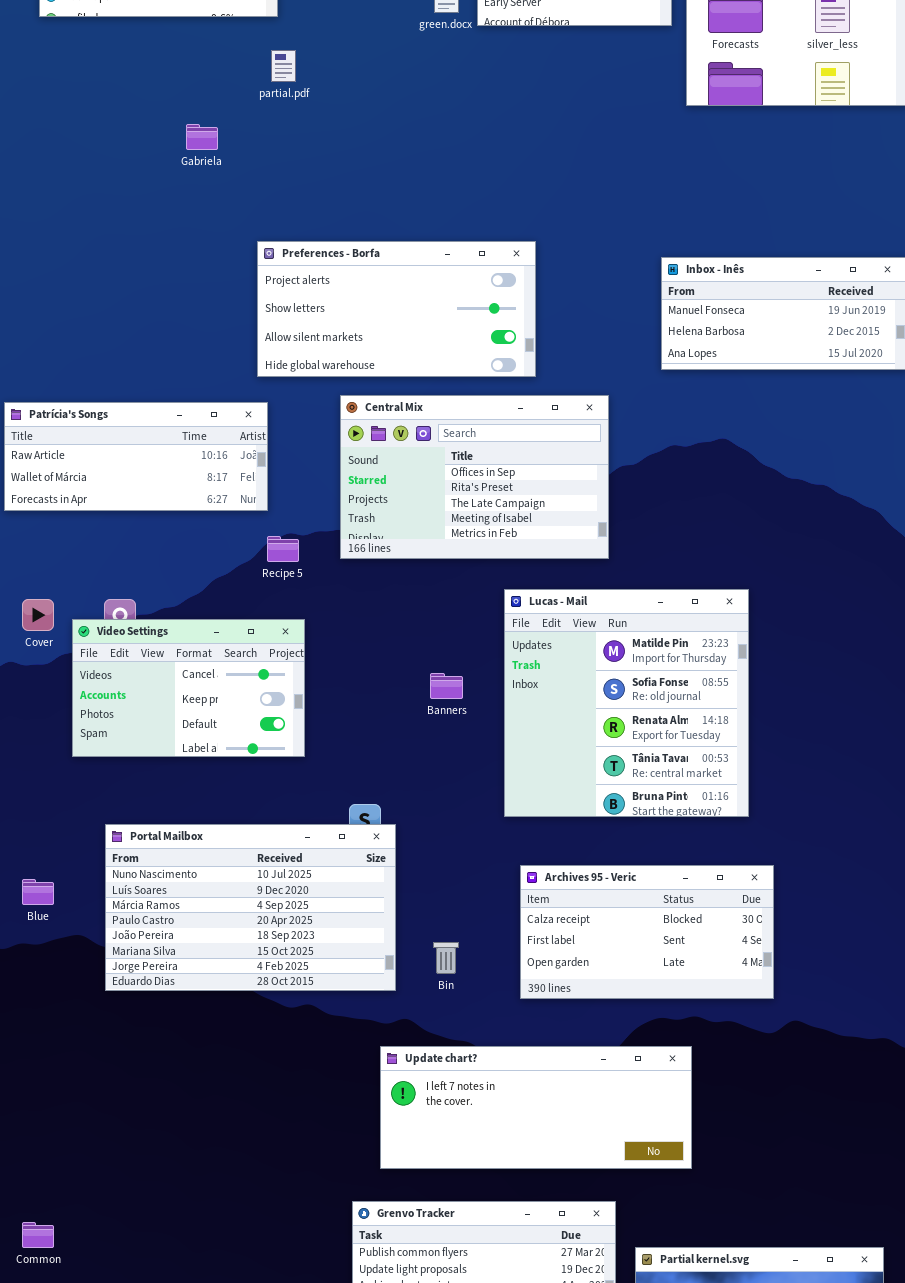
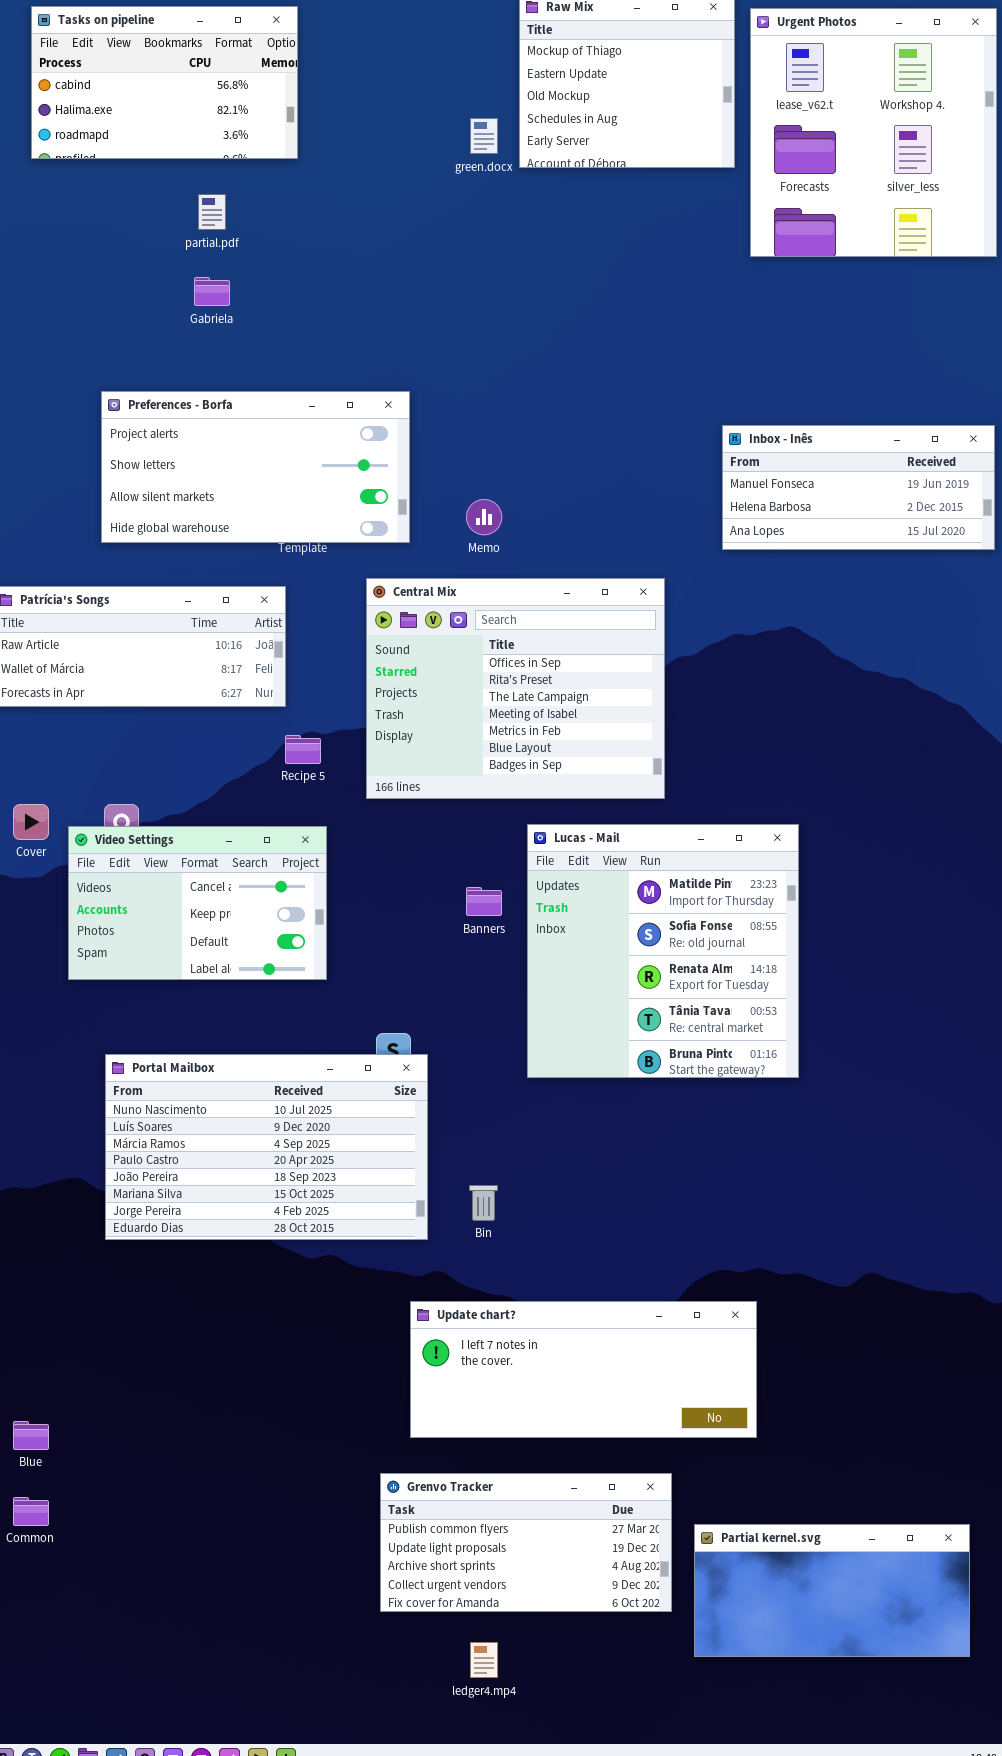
partial.pdf: [271,50,296,82] -> [198,194,226,230], moved
Preferences - Borfa: [257,241,536,377] -> [101,391,410,543], moved
Central Mix: [340,395,609,559] -> [366,578,665,799], resized
Lucas - Mail: [504,589,749,817] -> [527,824,799,1078], moved
Archives 95 - Veric: [520,865,774,999] -> none, closed
Blue: [22,879,54,905] -> [13,1421,49,1450], moved

